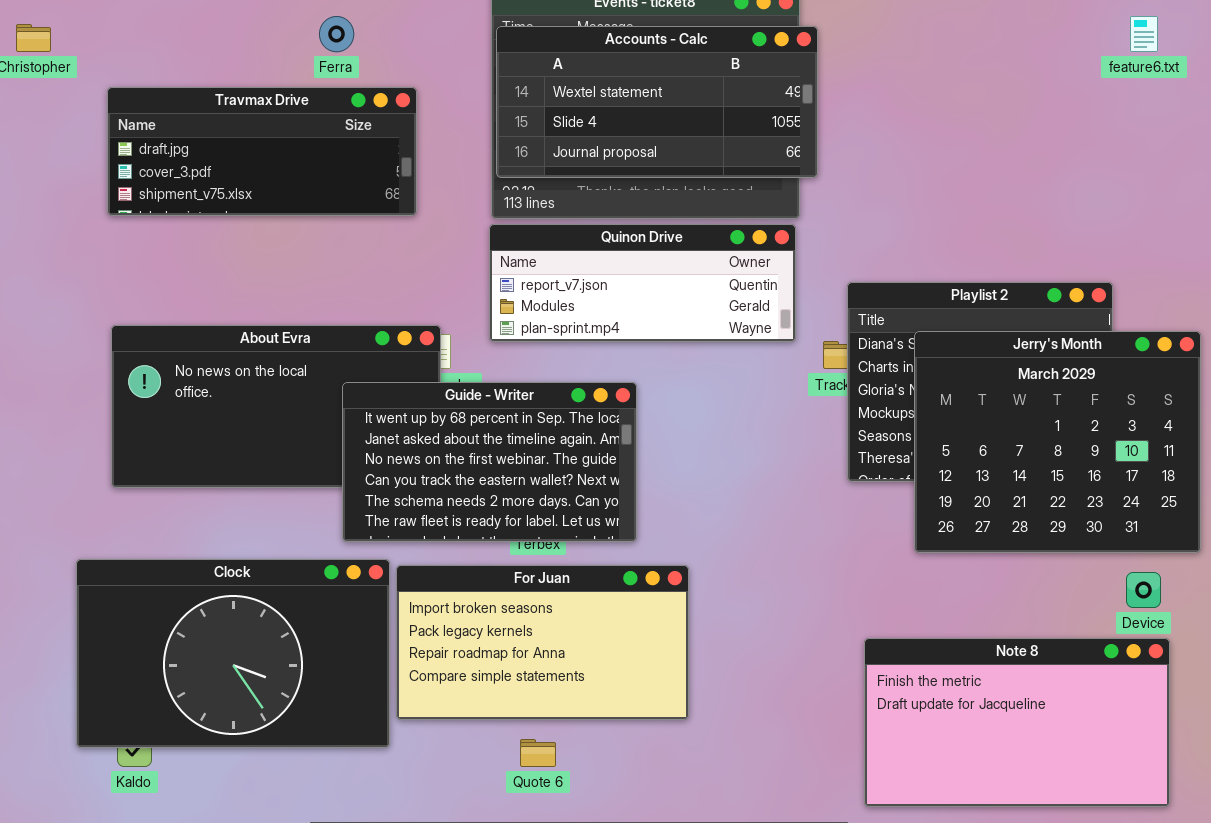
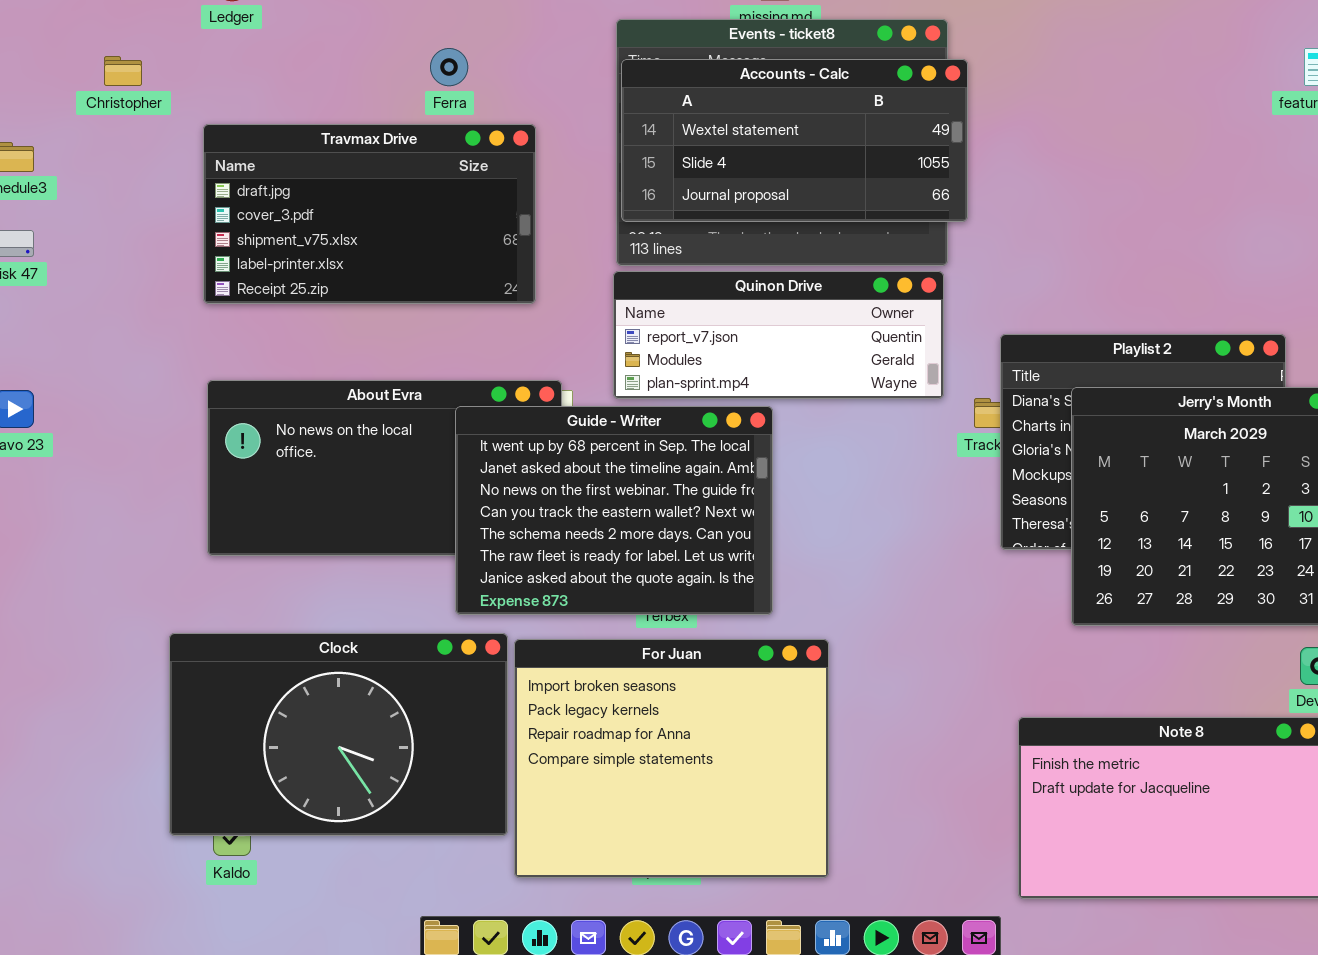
Travmax Drive: [107,87,417,216] -> [203,124,536,304], resized
Guide - Writer: [342,382,637,542] -> [455,406,773,615], resized
For Juan: [396,565,689,720] -> [514,639,829,878], resized

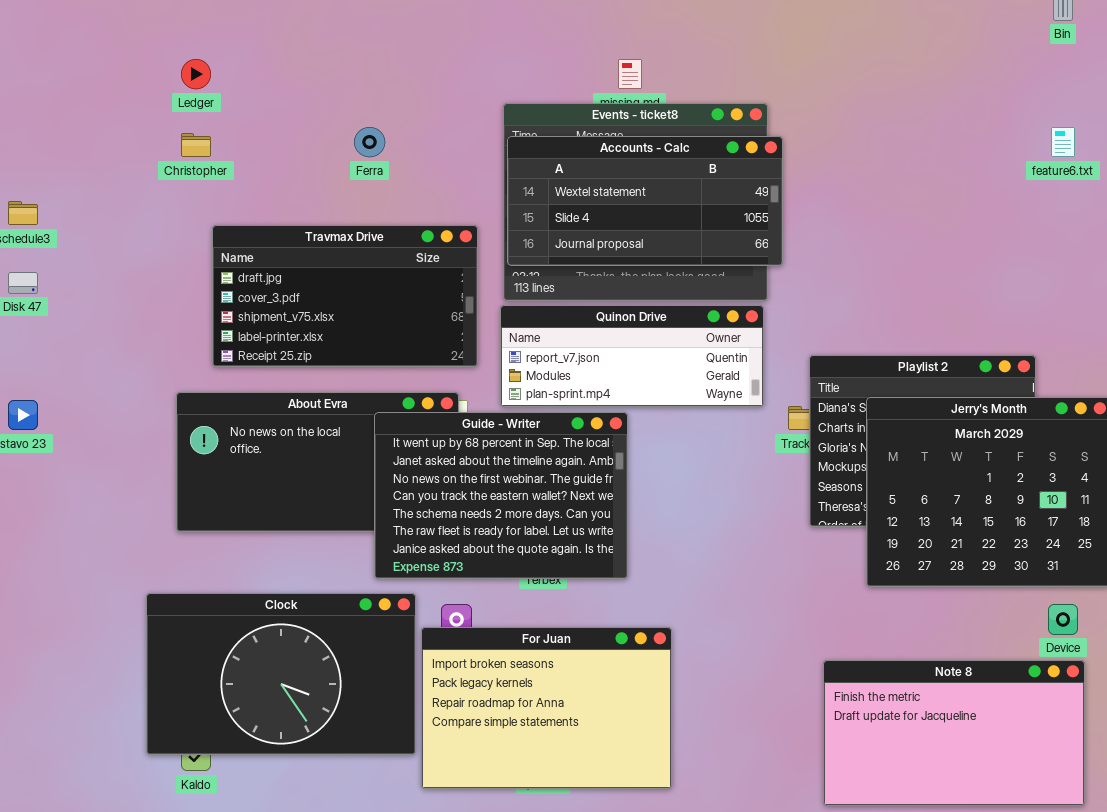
Christopher: [104,56,142,86] -> [181,133,211,157], moved
Travmax Drive: [203,124,536,304] -> [212,225,478,367], moved
For Juan: [514,639,829,878] -> [421,627,672,789], resized

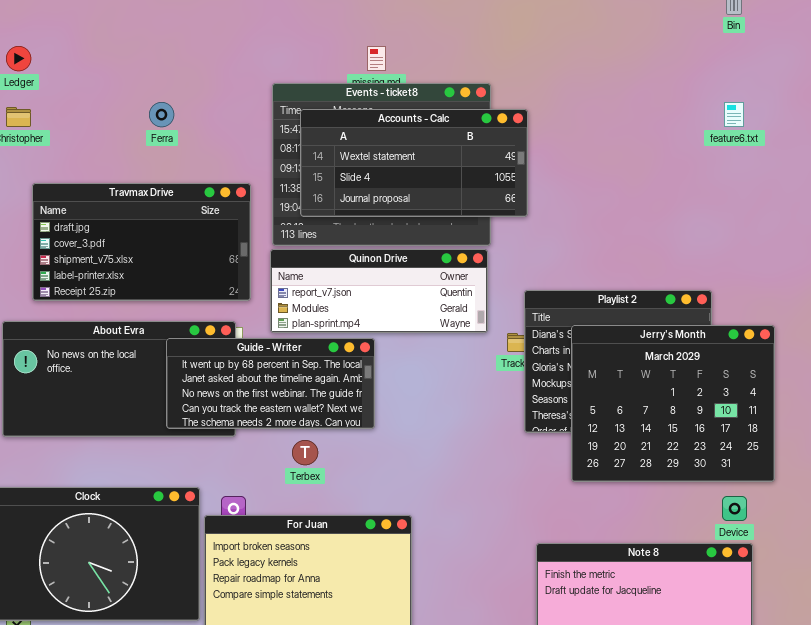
Accounts - Calc: [507,136,783,266] -> [300,109,528,217], moved
Guide - Writer: [374,412,628,579] -> [166,338,375,429], resized

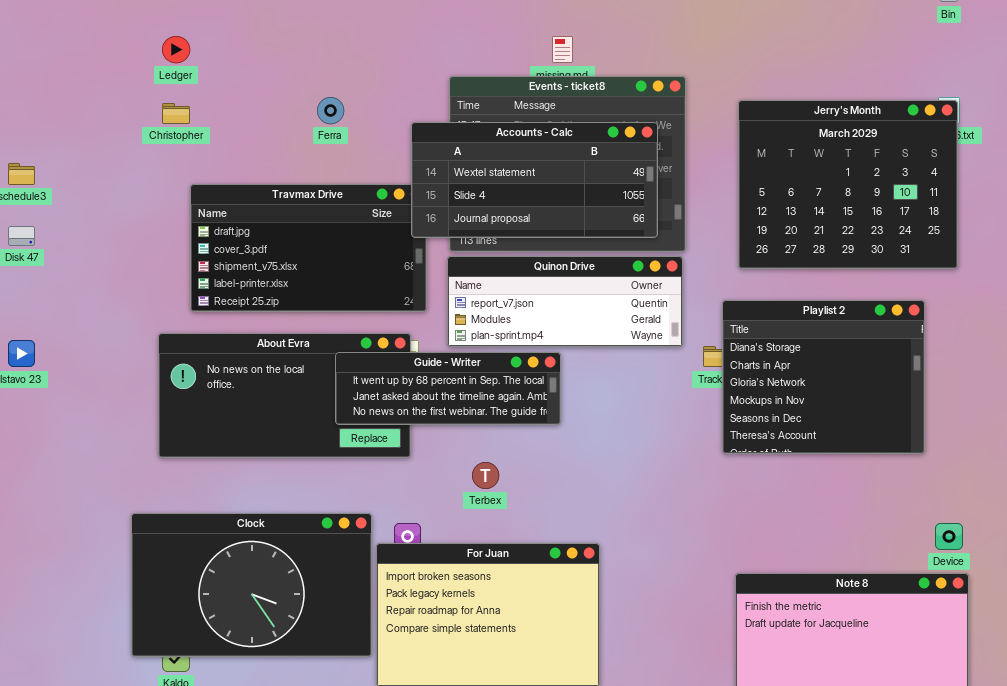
Accounts - Calc: [300,109,528,217] -> [411,122,658,238], moved
Jerry's Month: [571,325,775,482] -> [738,100,958,269], moved
Guide - Writer: [166,338,375,429] -> [335,352,561,425], resized

